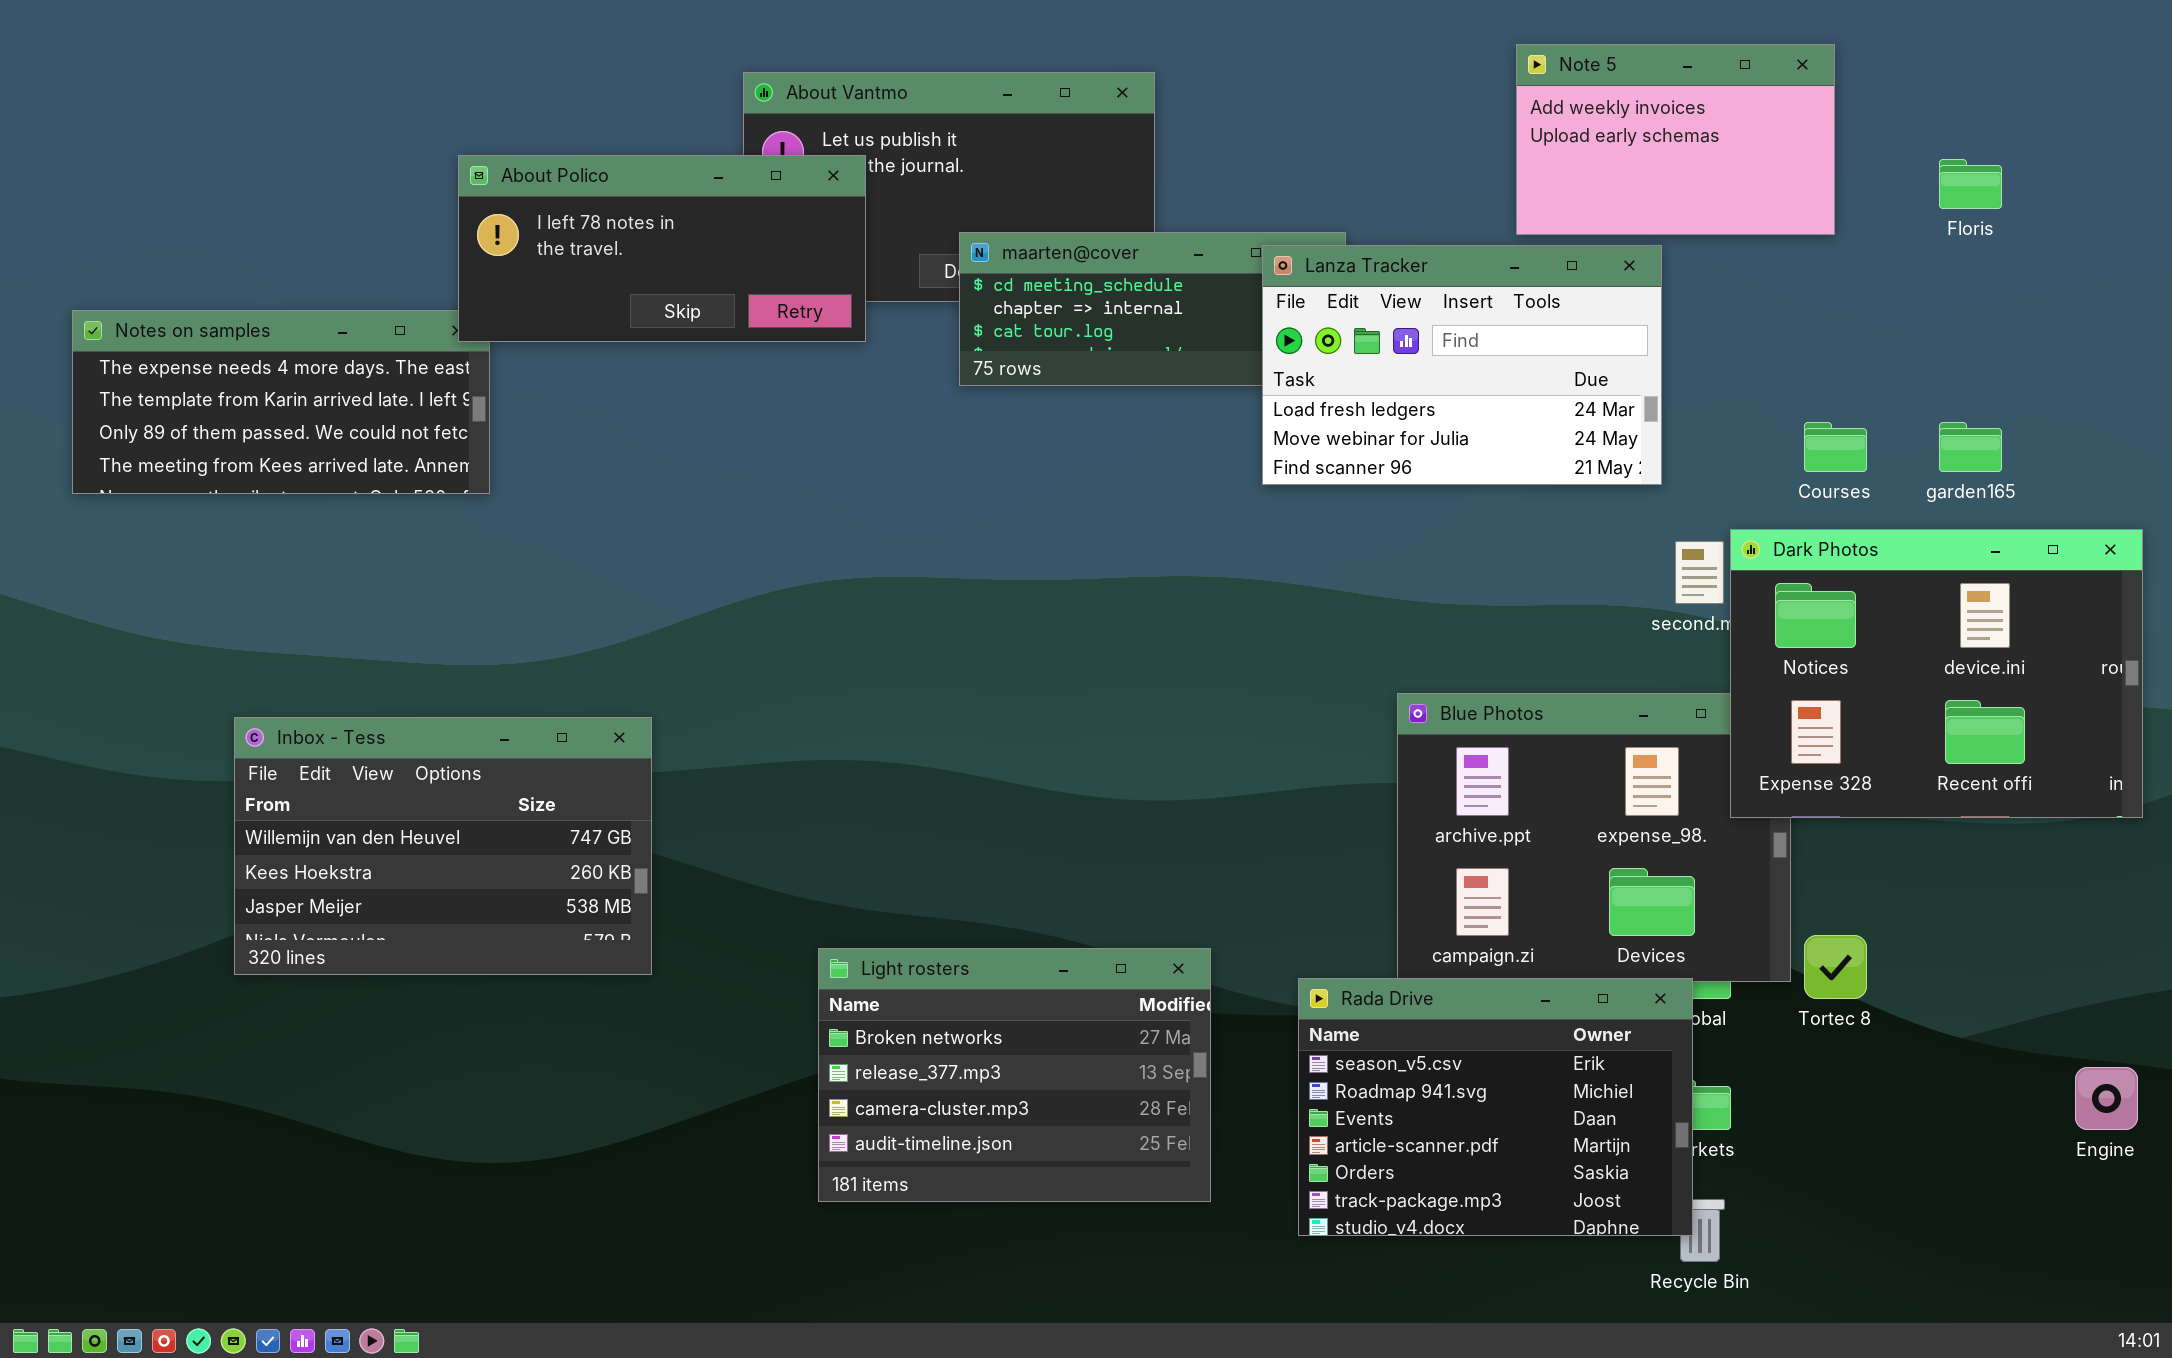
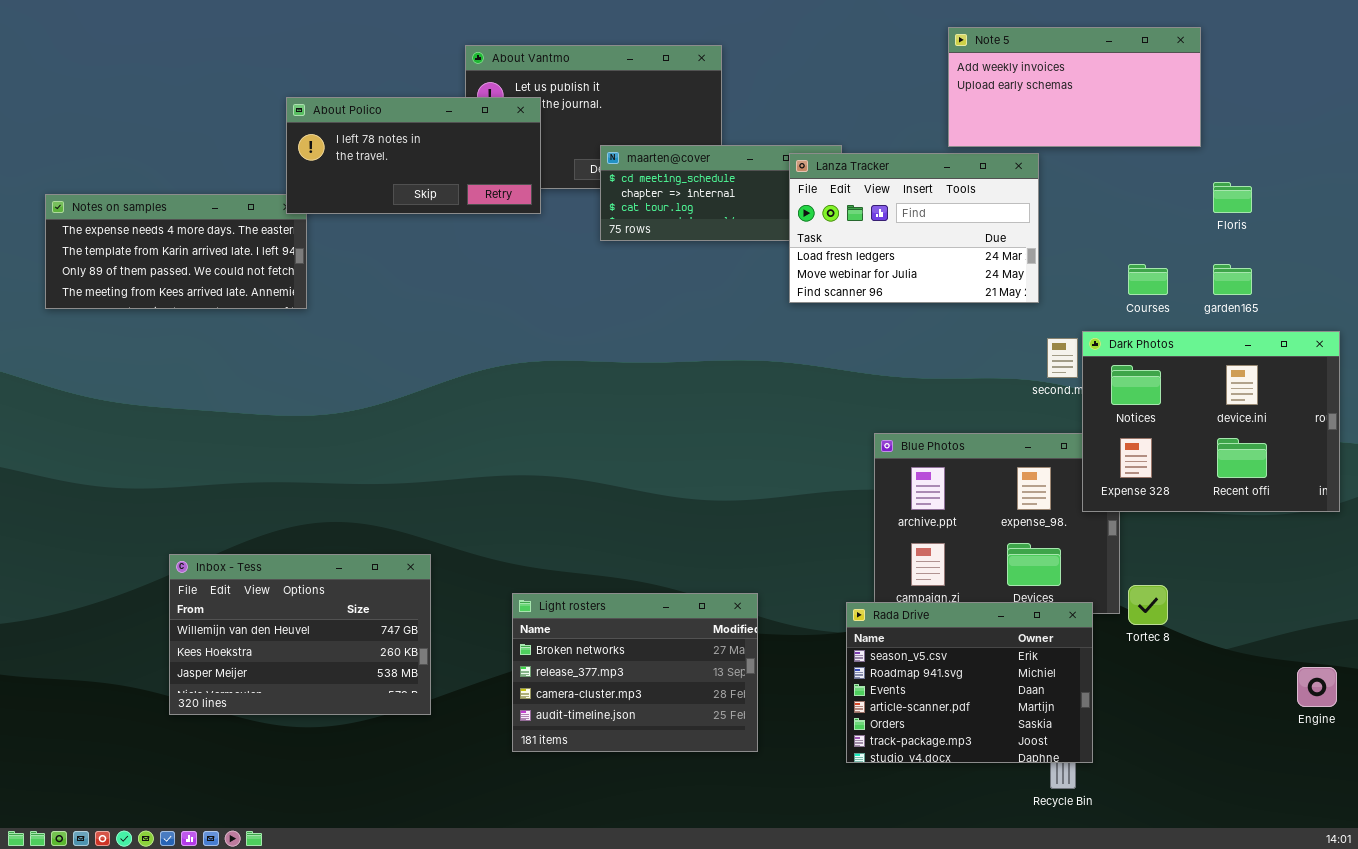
Note 5: [1516,44,1835,235] -> [948,27,1201,147], resized
Floris: [1939,159,2002,209] -> [1213,182,1252,213], moved
Inbox - Tess: [234,717,652,975] -> [169,554,431,715], moved
Rada Drive: [1298,978,1693,1236] -> [846,602,1093,763], moved

